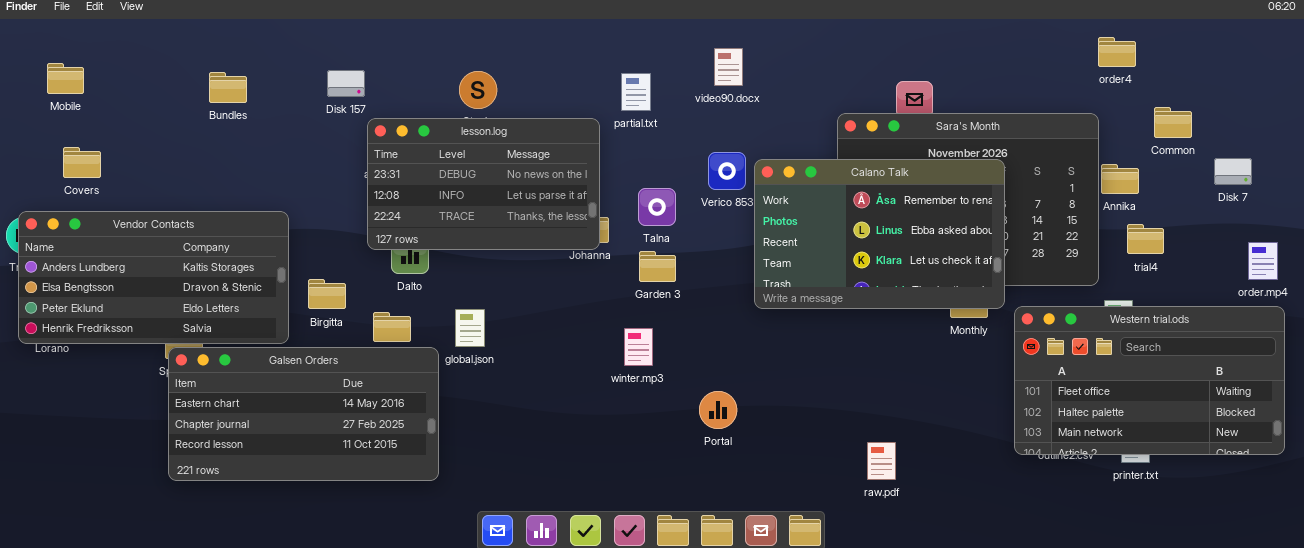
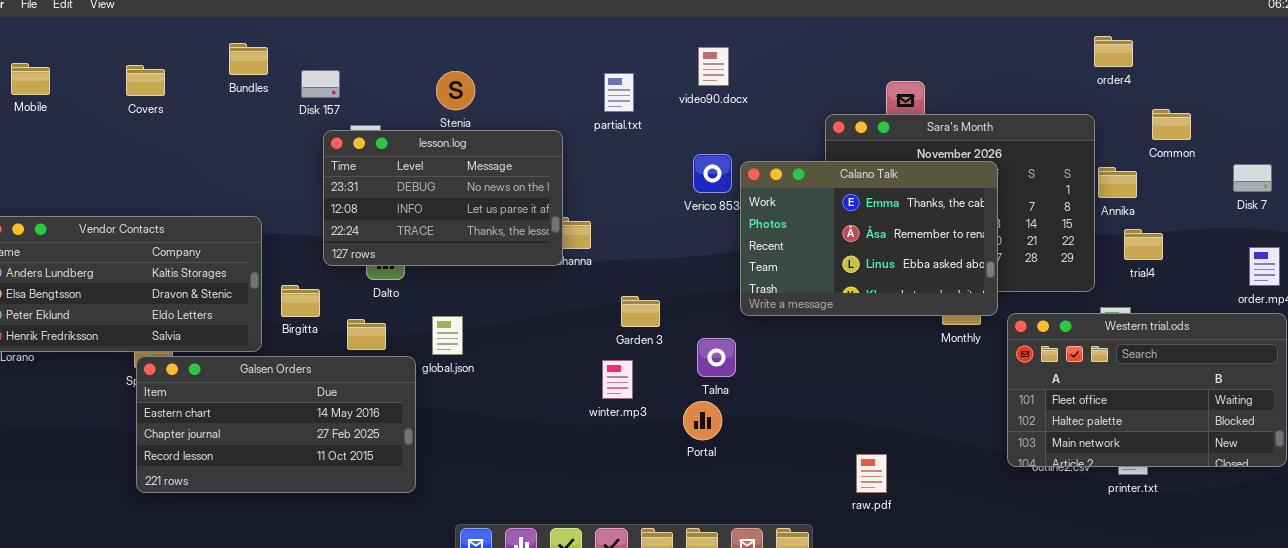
Bundles: [209,72,247,103] -> [229,43,268,75], moved
lesson.log: [367,118,600,250] -> [323,130,563,266], moved
Covers: [63,147,101,178] -> [126,65,165,96], moved
Disk 7: [1214,158,1252,185] -> [1233,164,1272,192], moved
Calano Talk: [754,159,1005,309] -> [740,161,998,316], scrolled up 1 row
Talna: [638,188,676,226] -> [697,338,736,377], moved
Garden 3: [639,251,676,282] -> [621,296,660,327], moved
winter.mp3: [624,328,653,366] -> [602,360,633,399], moved

